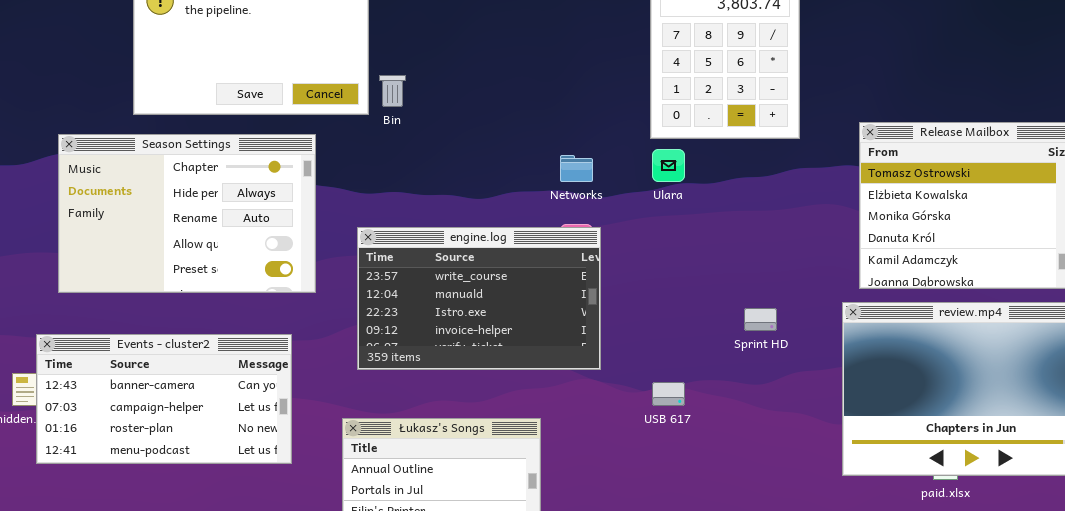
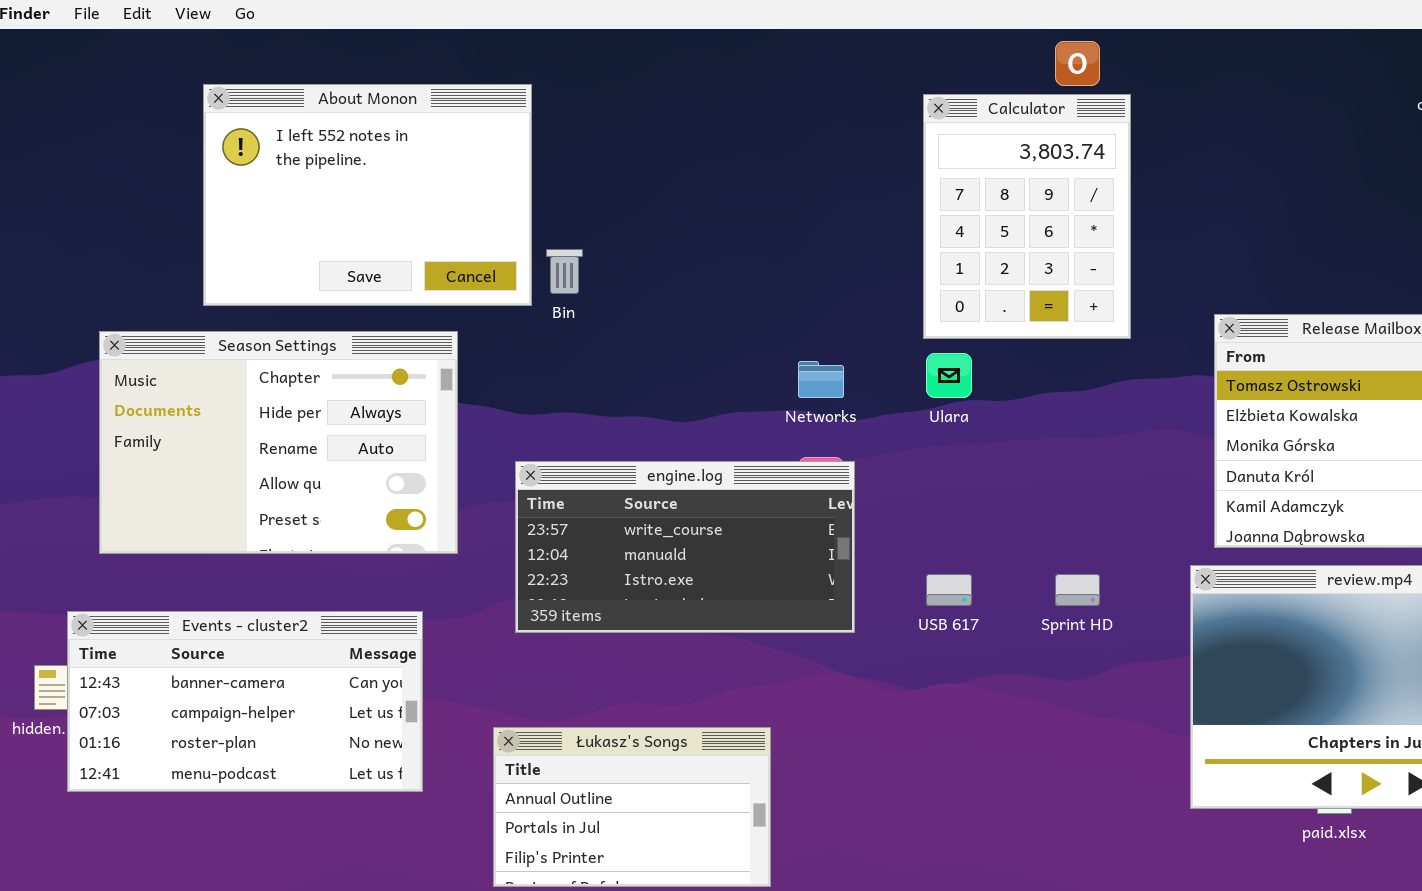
engine.log: [357,227,601,370] -> [515,461,855,633], resized
USB 617: [652,382,685,406] -> [926,574,972,606], moved

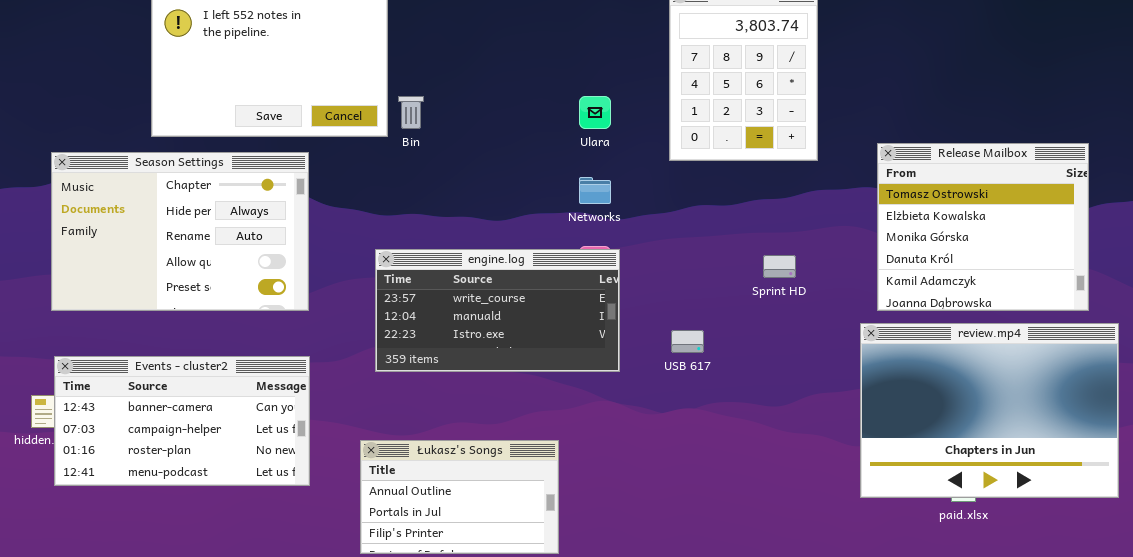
Season Settings: [99,331,458,554] -> [51,152,309,311], moved
Ulara: [926,353,972,398] -> [579,96,611,129], moved
Sprint HD: [1055,574,1100,606] -> [763,255,796,278], moved

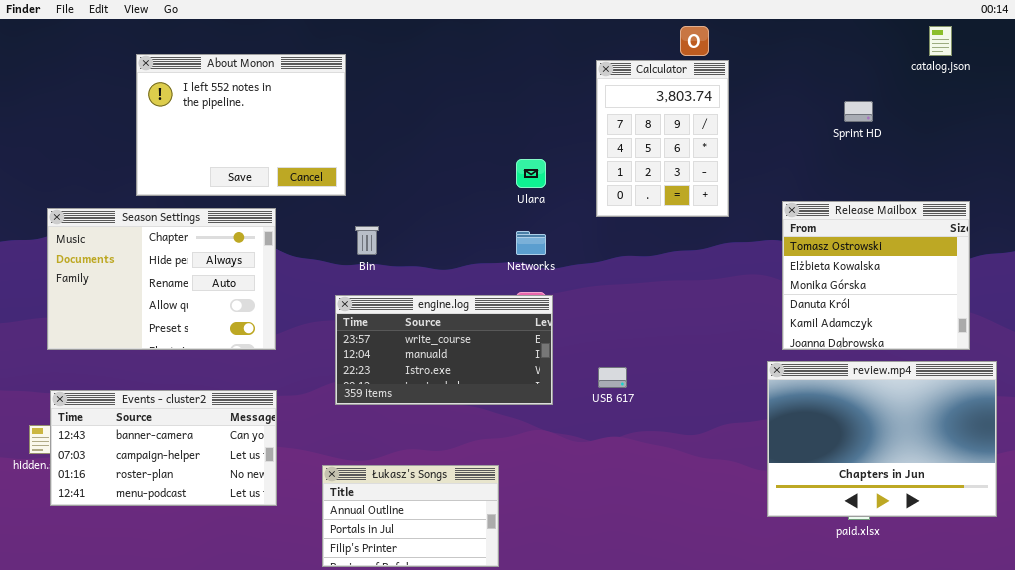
Bin: [398,96,424,129] -> [355,226,379,255], moved
Sprint HD: [763,255,796,278] -> [844,101,873,122], moved

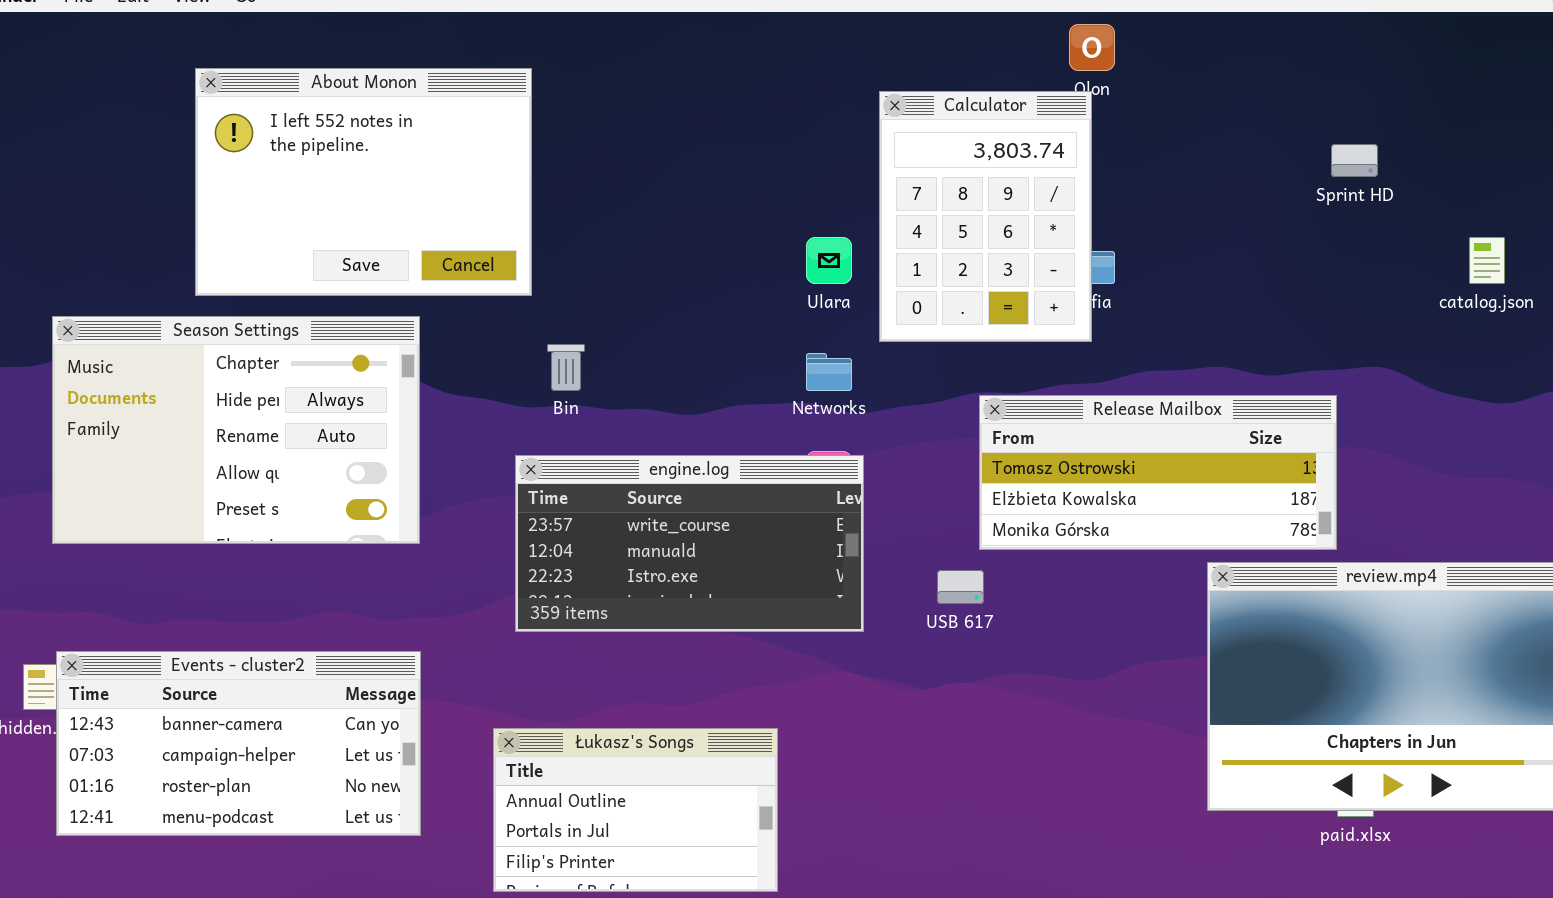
catalog.json: [929,26,952,56] -> [1469,237,1505,284], moved
Calculator: [596,60,729,217] -> [879,91,1092,342], moved
Release Mailbox: [782,201,970,350] -> [979,395,1337,550], moved, resized
Events - cluster2: [50,390,277,506] -> [56,651,421,836], moved

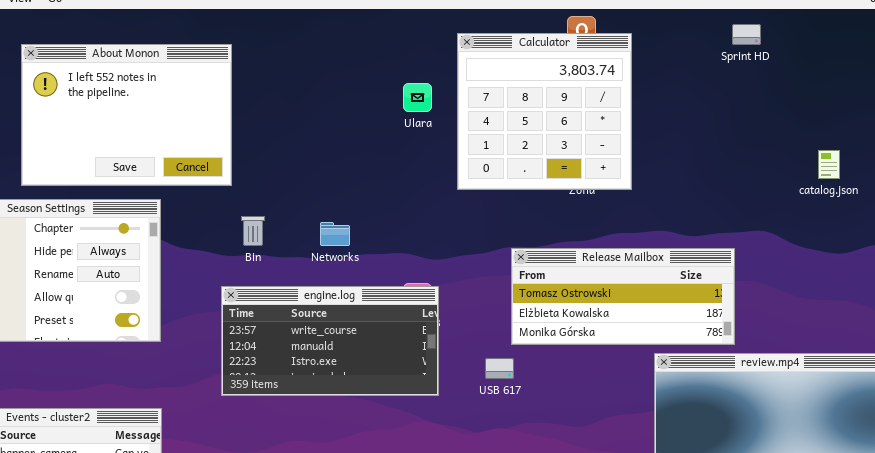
Calculator: [879,91,1092,342] -> [457,33,632,190], moved, resized
Sprint HD: [1331,144,1378,177] -> [732,24,761,45], moved
Ulara: [806,237,852,284] -> [403,83,432,112], moved
Networks: [806,353,852,391] -> [320,222,350,246], moved

